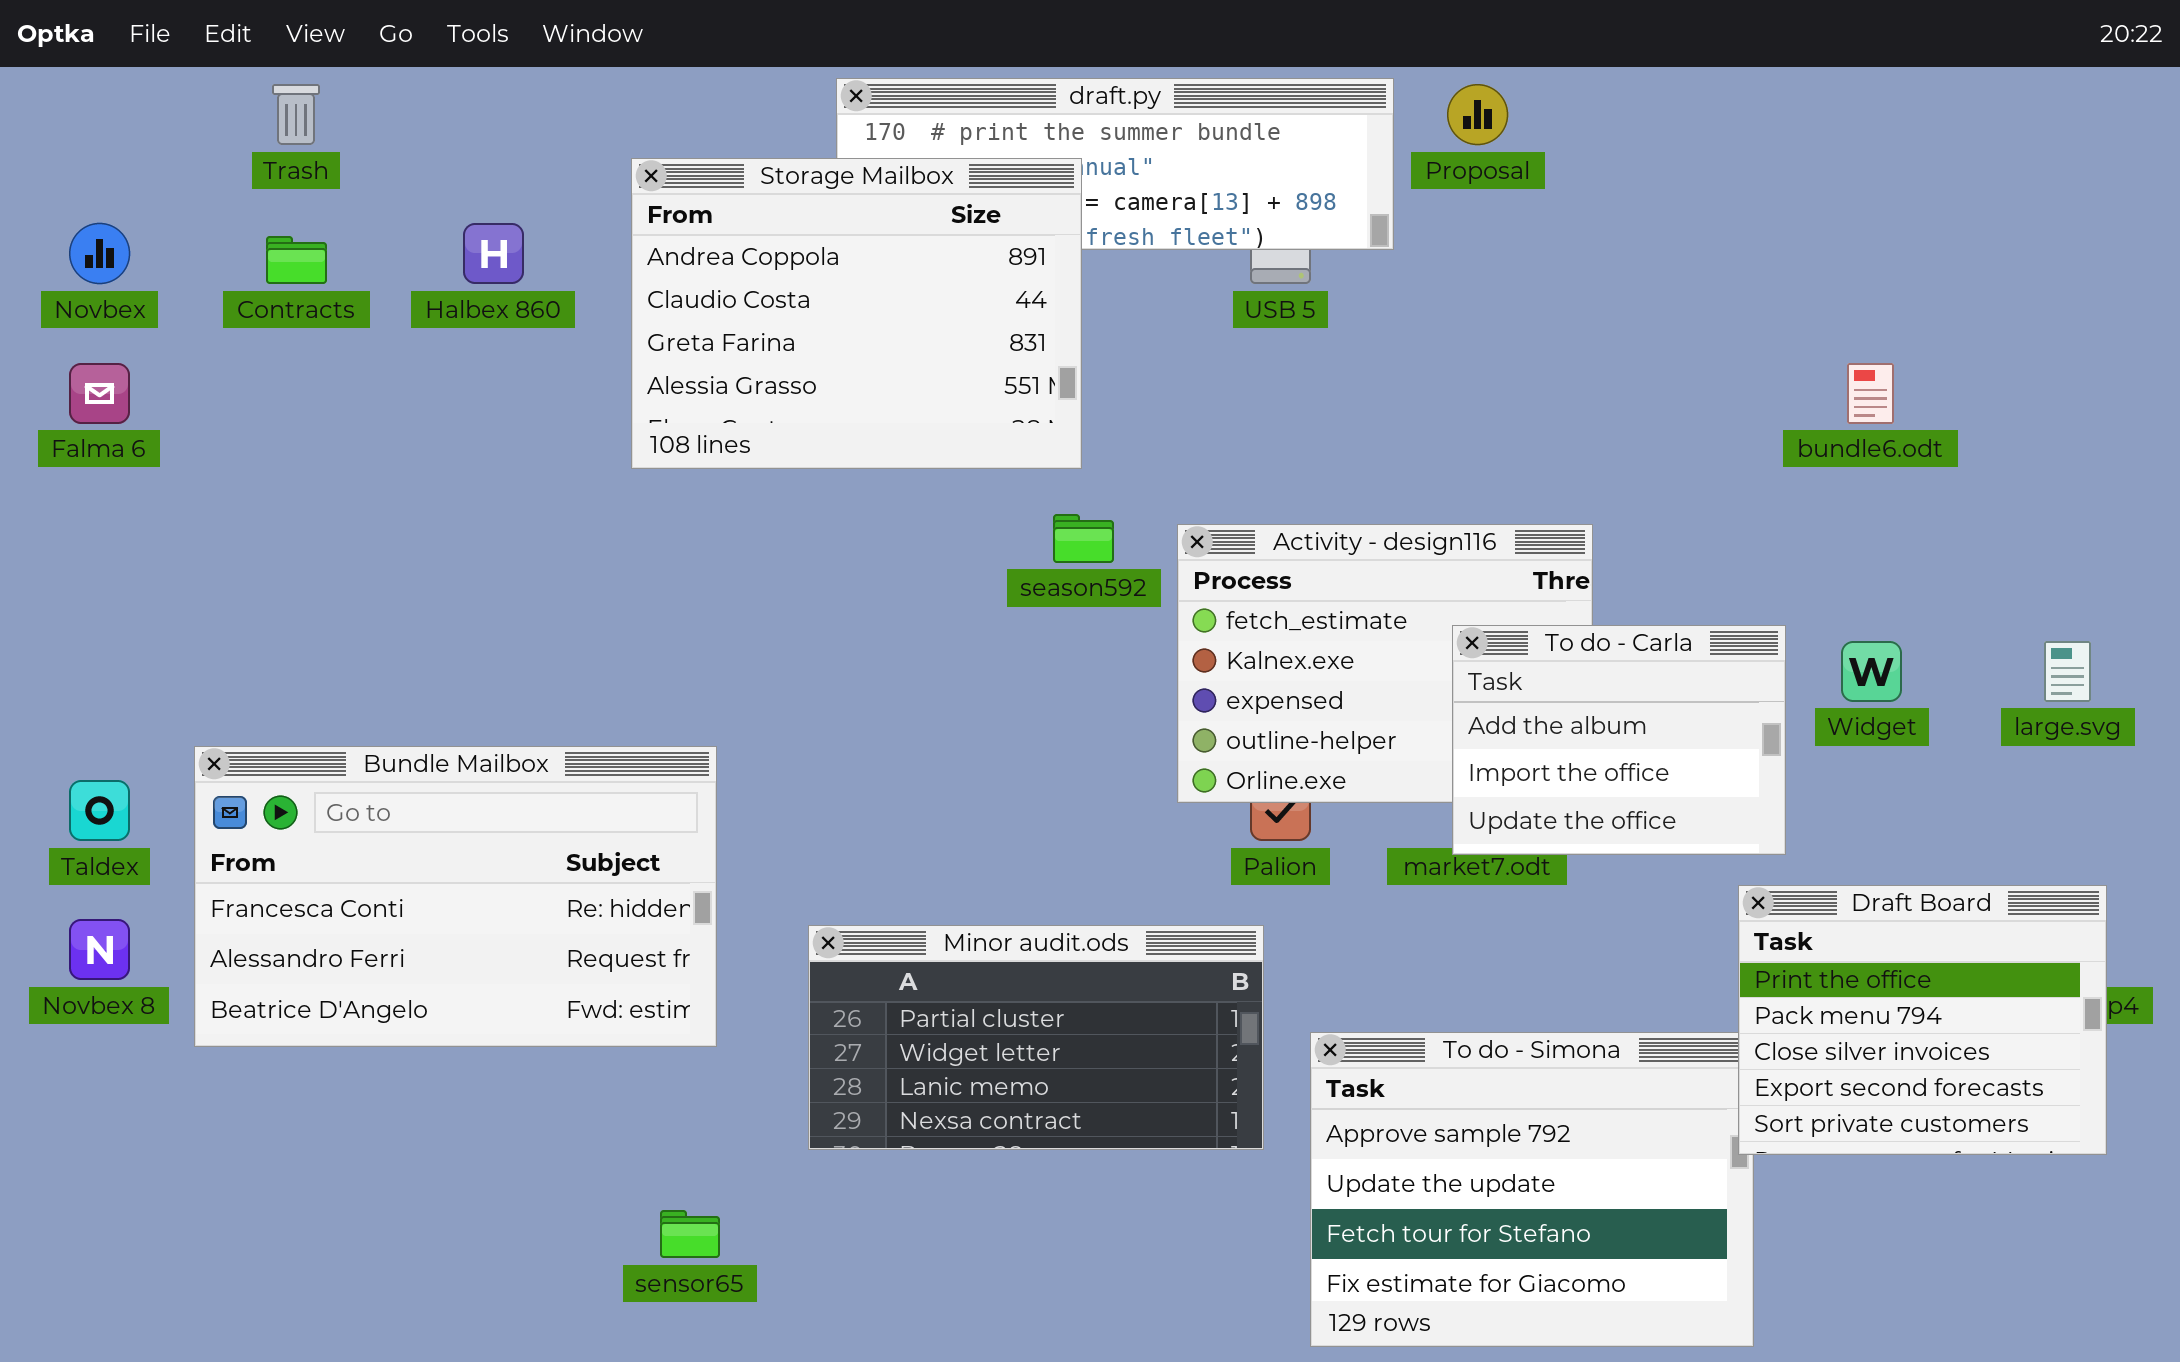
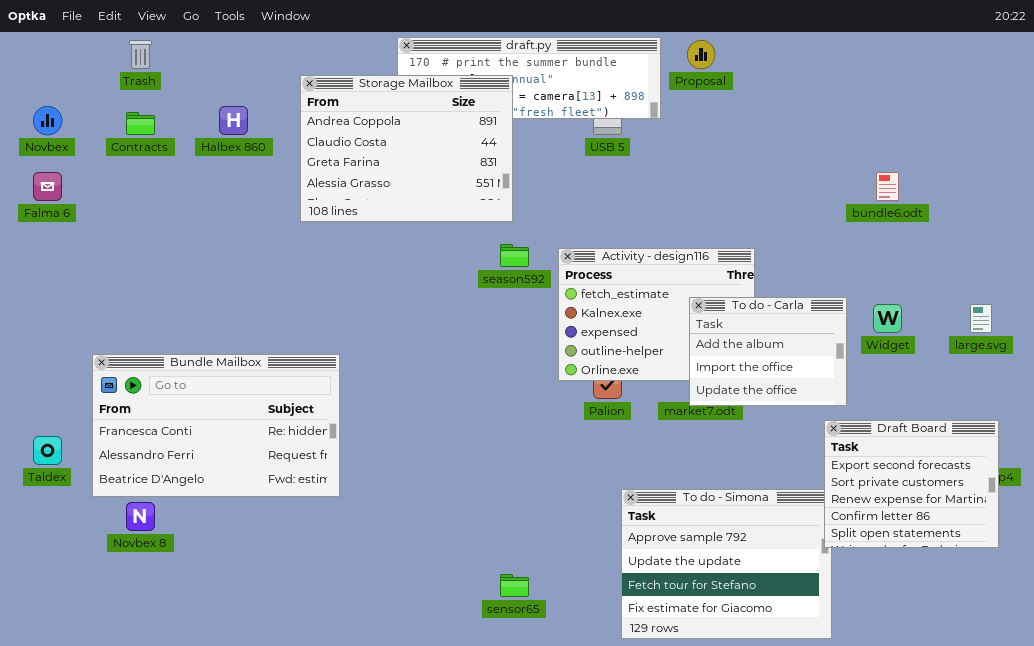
Taldex: [69,780,130,841] -> [33,436,62,465], moved
Draft Board: [1738,885,2107,1155] -> [824,420,999,548], scrolled down 3 rows
Novbex 8: [69,919,130,980] -> [126,502,155,531], moved
Minor audit.ods: [808,925,1264,1150] -> none, closed
sensor65: [660,1210,720,1258] -> [500,574,529,597], moved

